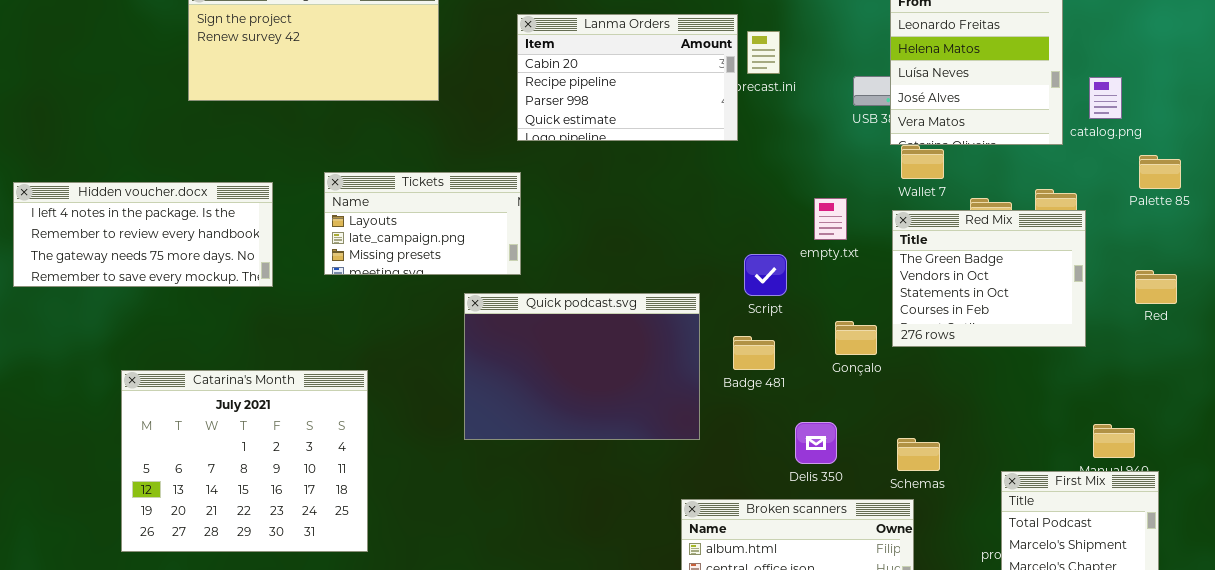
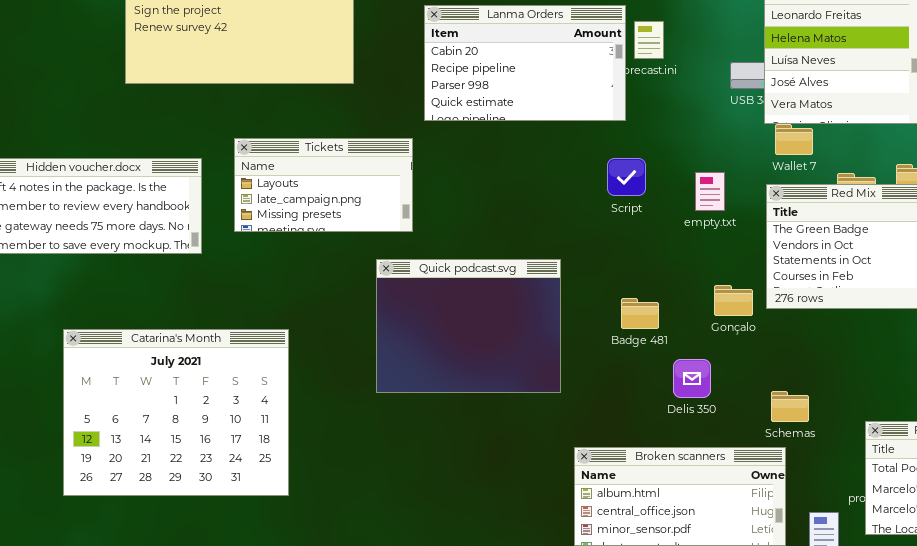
Tickets: [324,172,521,275] -> [234,138,413,232], moved
Script: [744,254,787,296] -> [607,158,646,196], moved
Quick podcast.svg: [464,293,700,440] -> [376,259,561,393], resized
Delis 350: [795,422,837,464] -> [673,359,711,398], moved

